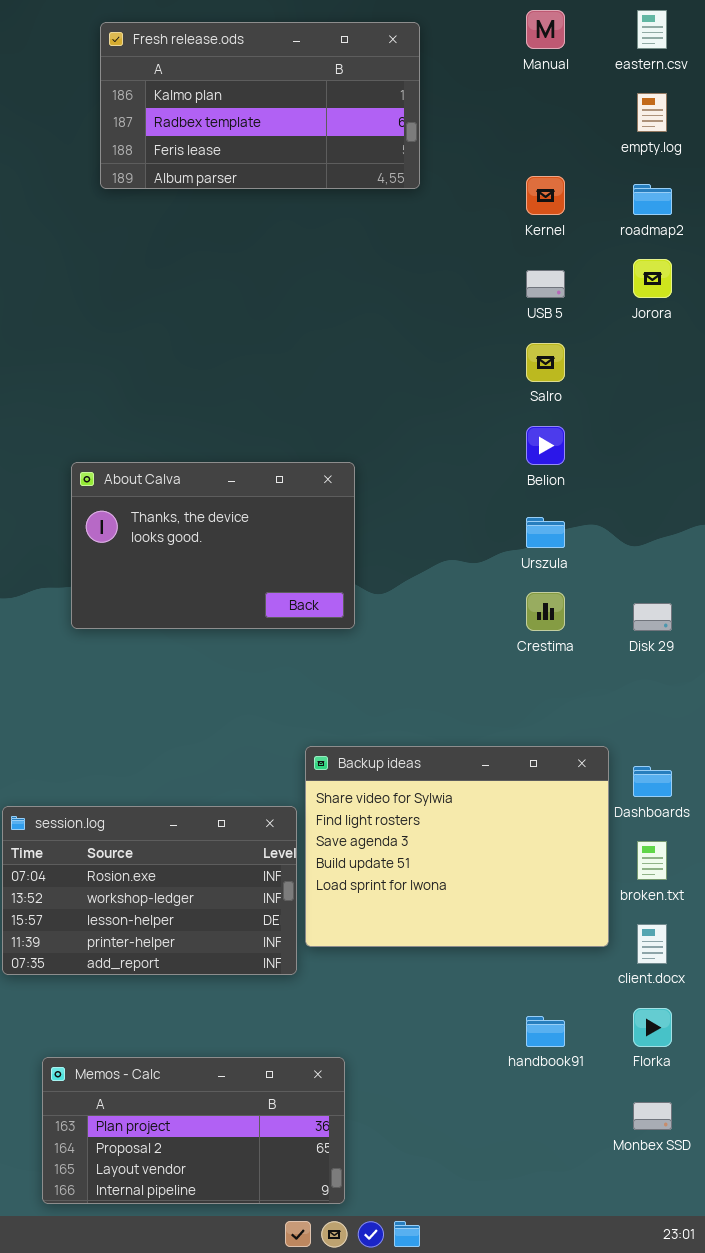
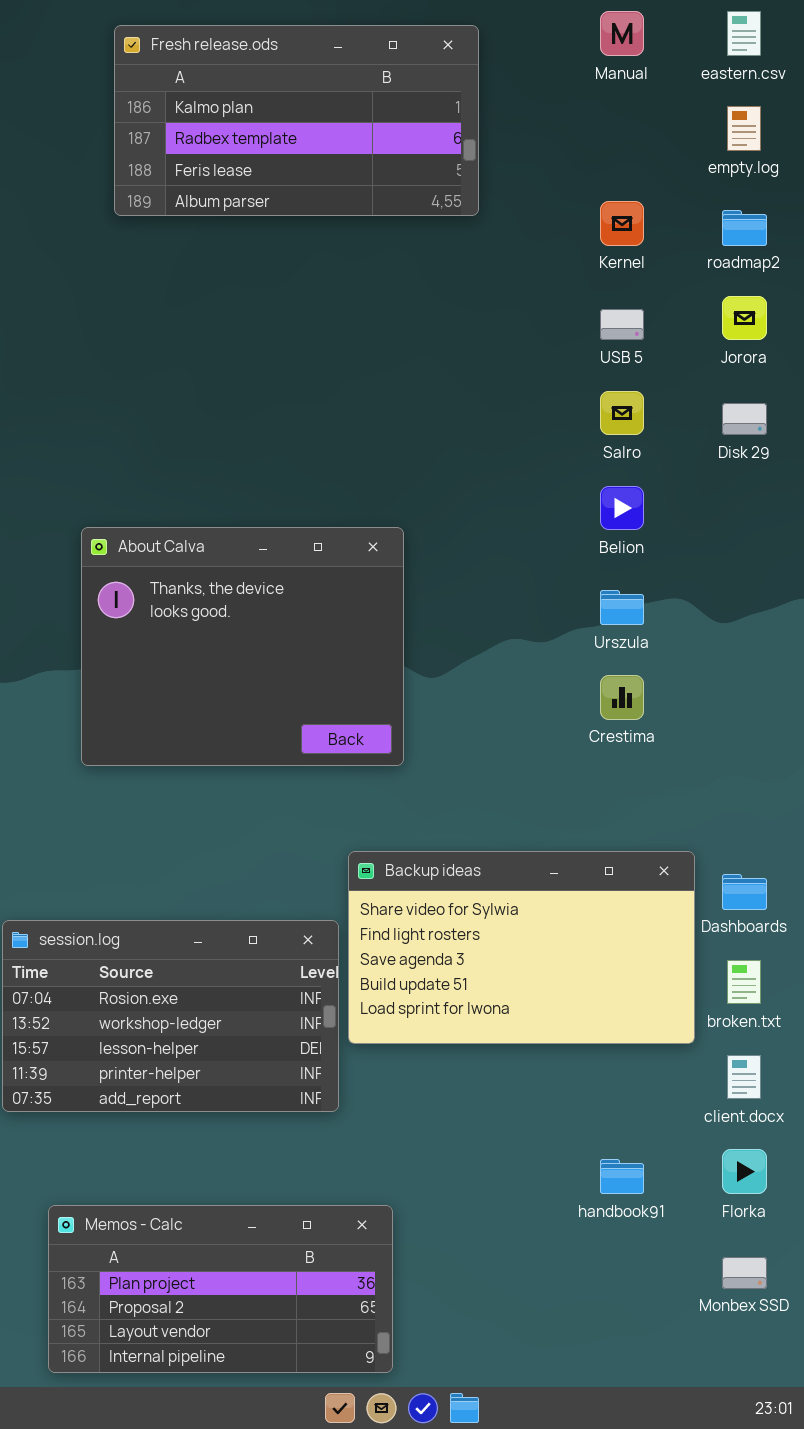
About Calva: [71,462,355,629] -> [81,527,404,766], resized
Disk 29: [633,603,672,631] -> [722,403,767,435], moved
Backup ideas: [305,746,609,947] -> [348,851,695,1044], resized

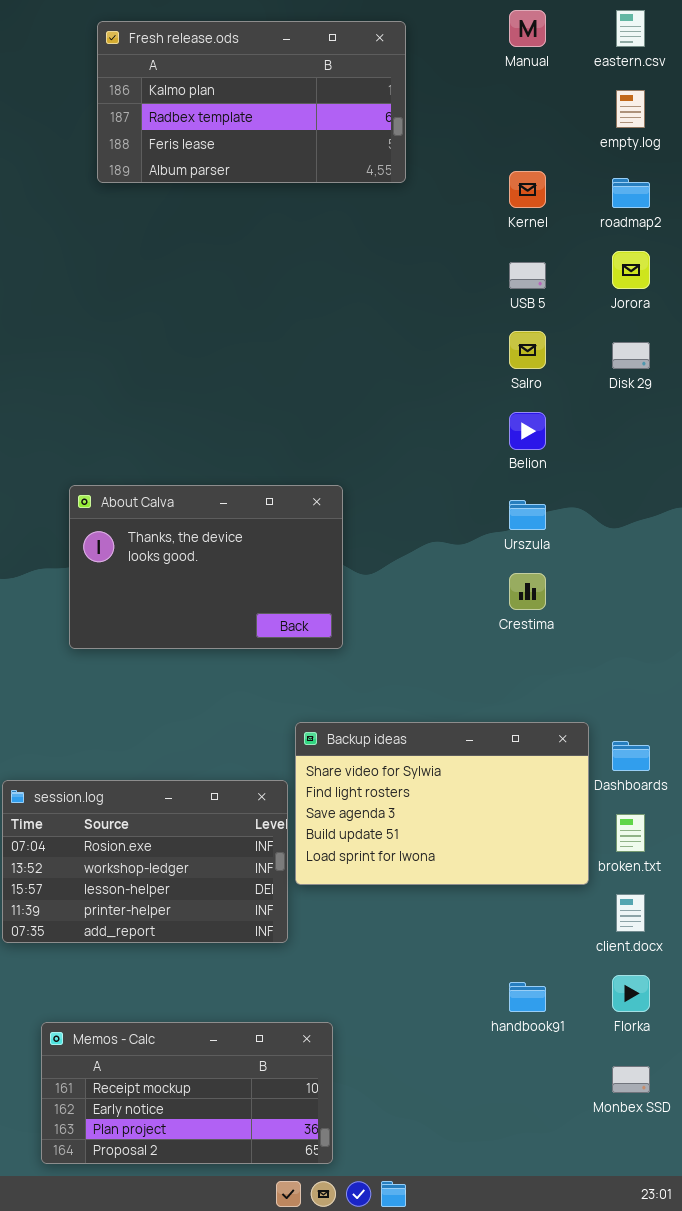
About Calva: [81,527,404,766] -> [69,485,343,649], resized
Memos - Calc: [48,1205,393,1373] -> [41,1022,333,1164], scrolled up 2 rows

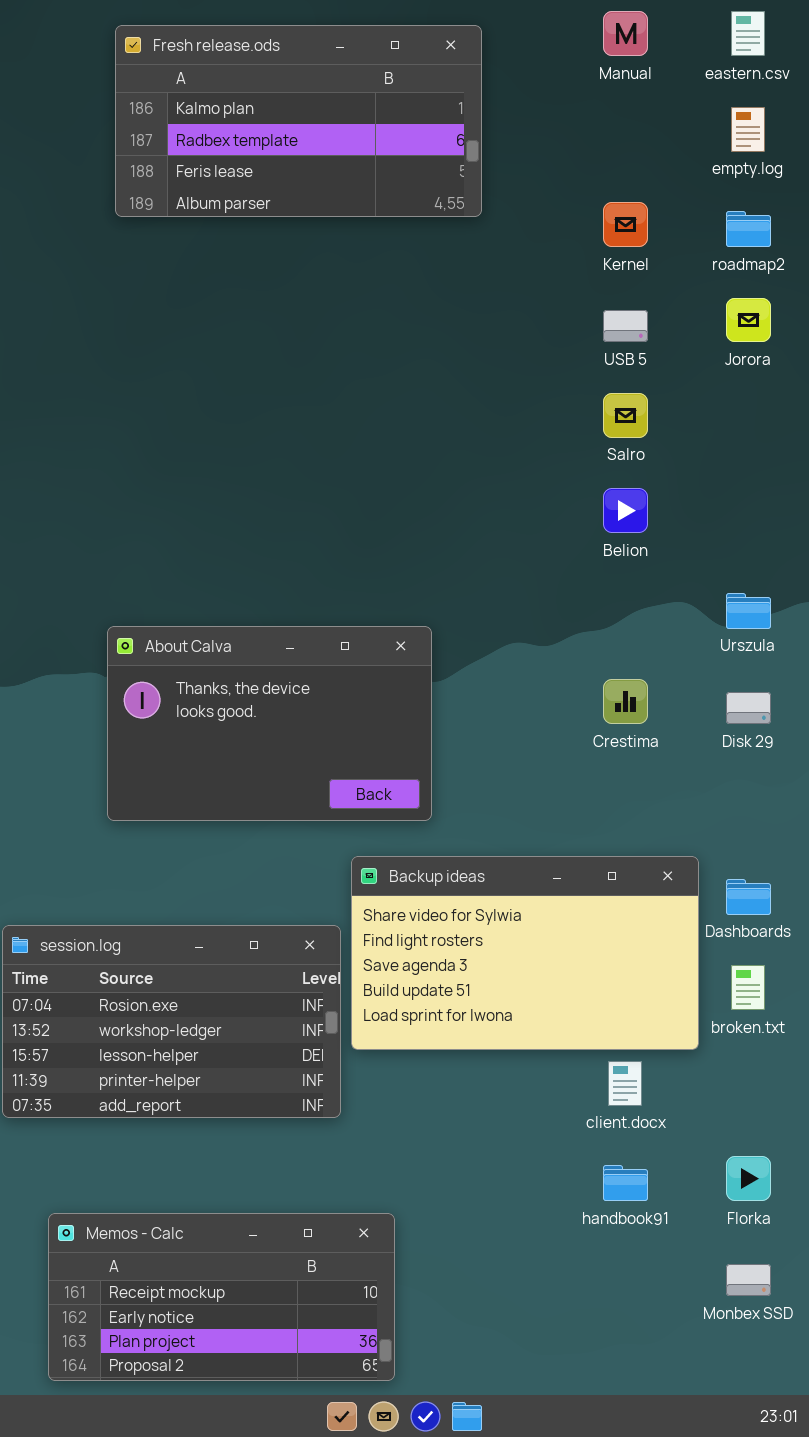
Disk 29: [612,342,650,369] -> [726,692,771,724], moved
About Calva: [69,485,343,649] -> [107,626,432,821], moved
Urszula: [509,500,546,530] -> [726,593,771,629], moved
client.docx: [616,894,645,932] -> [608,1061,642,1106], moved

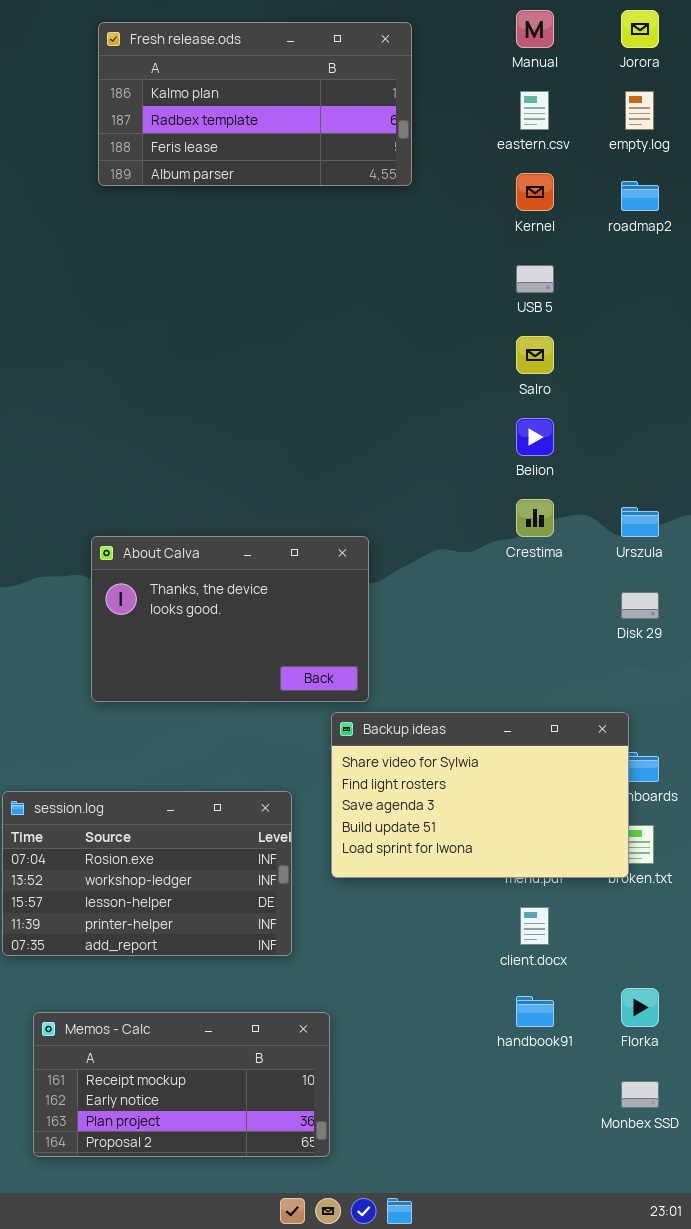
eastern.csv: [731,11,765,56] -> [520,91,549,130], moved
Jorora: [726,298,771,342] -> [621,10,659,48], moved
Crestima: [603,679,648,724] -> [516,499,554,537], moved
Backup ideas: [351,856,699,1050] -> [331,712,629,878], moved
Memos - Calc: [48,1213,395,1381] -> [33,1012,330,1157], moved

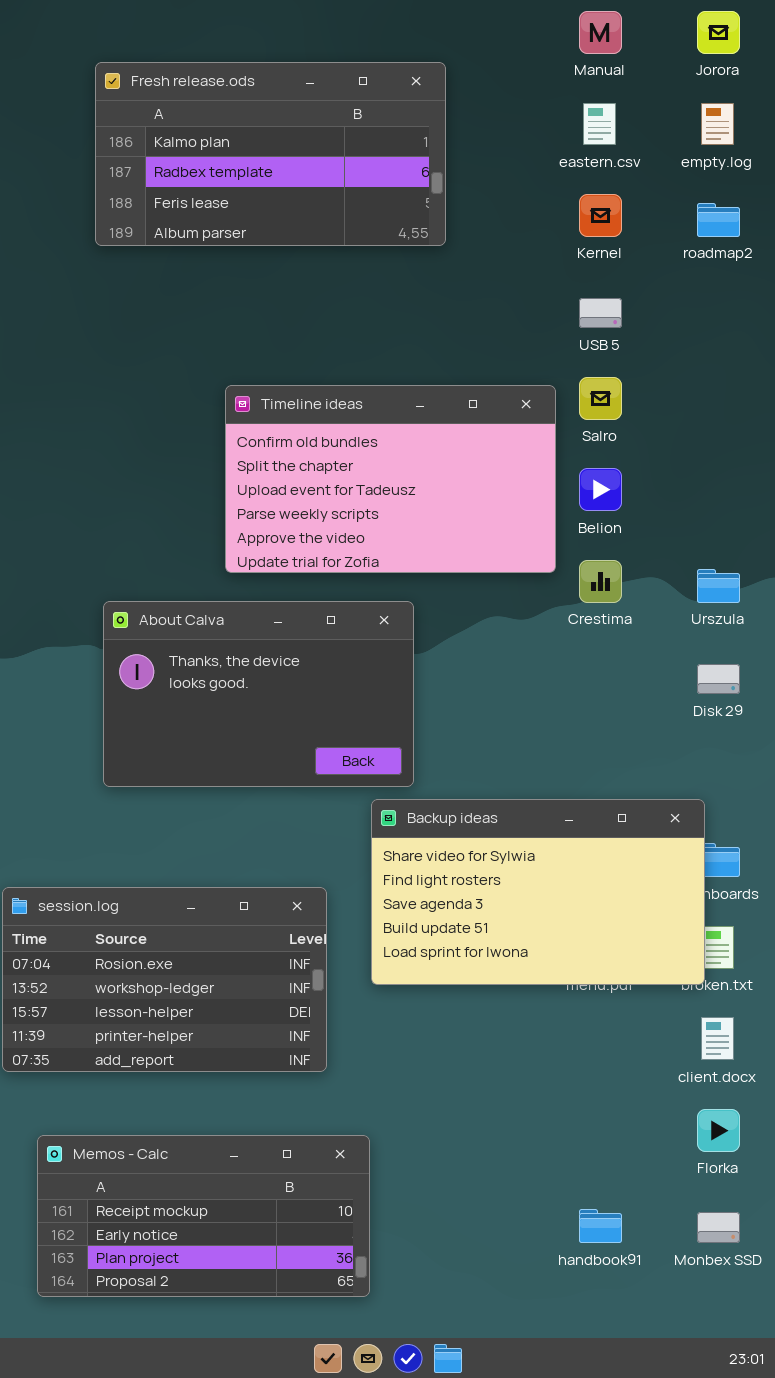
Fresh release.ods: [98,22,412,186] -> [95,62,446,246], moved
Timeline ideas: none -> [225,385,556,573], opened
client.docx: [520,907,549,945] -> [701,1017,734,1060], moved
handbook91: [516,996,554,1027] -> [579,1209,622,1243], moved

